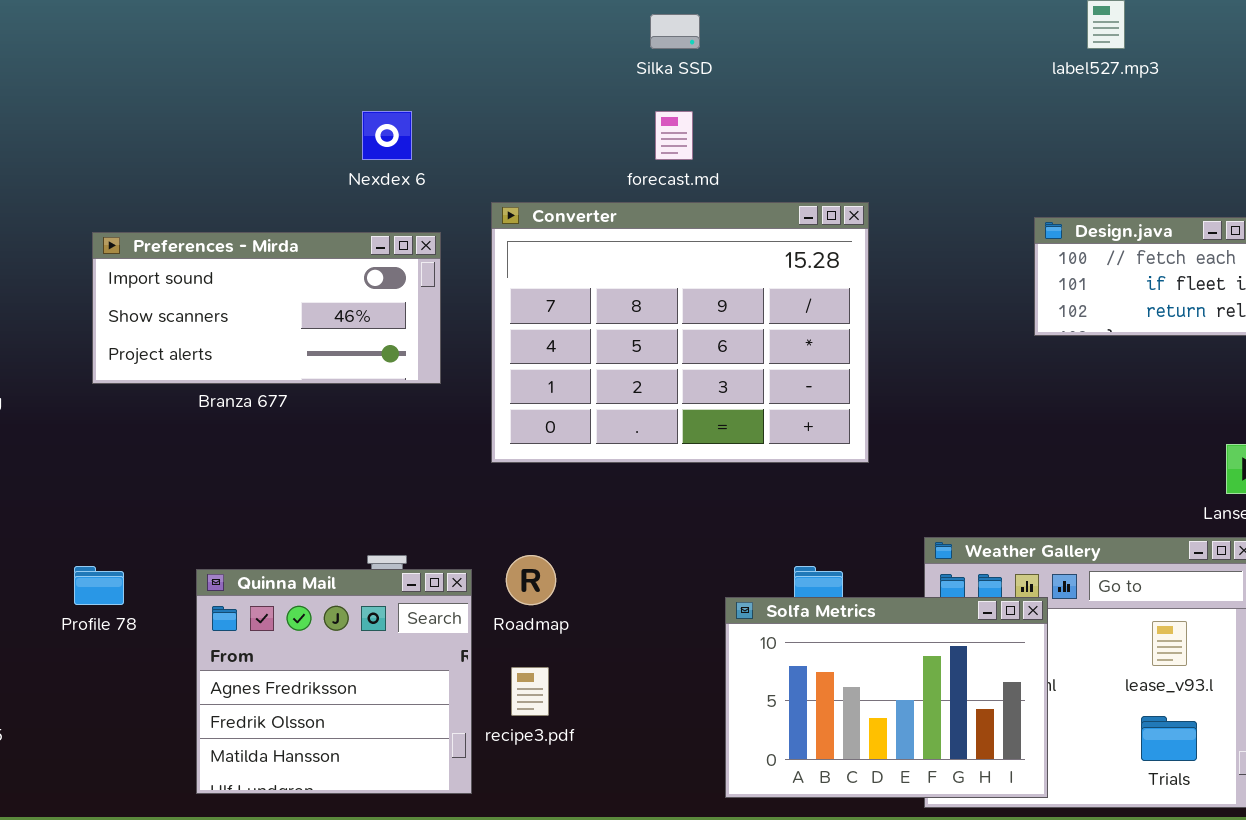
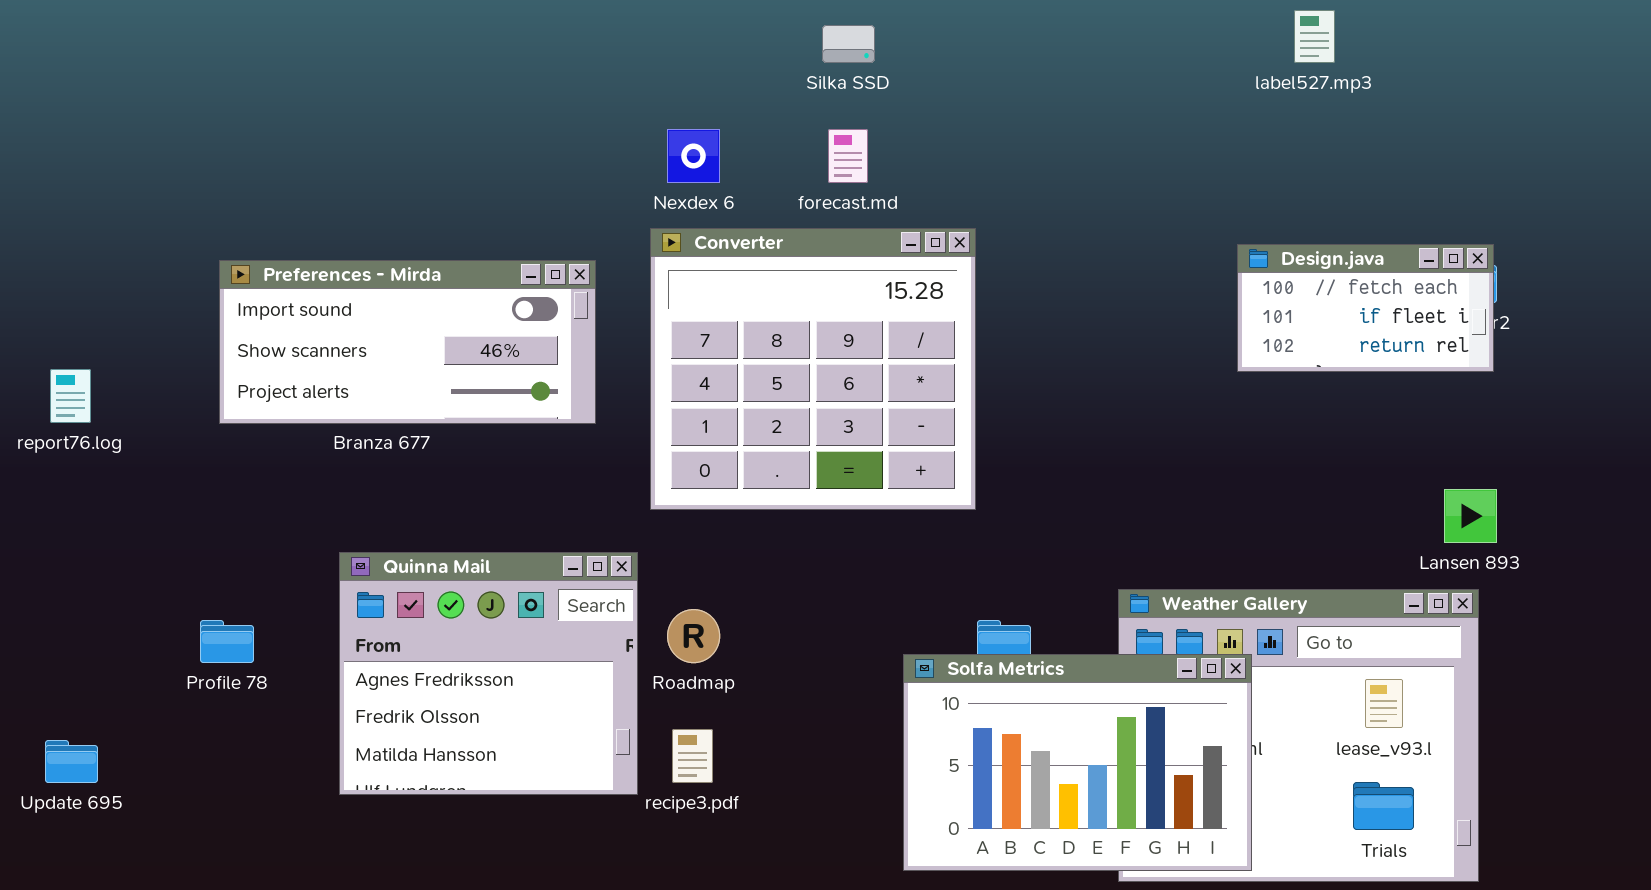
Nexdex 6: [362,111,412,160] -> [667,129,720,183], moved
Converter: [491,202,869,463] -> [650,228,976,510], resized
Quinna Mail: [196,569,472,794] -> [339,552,638,795], moved

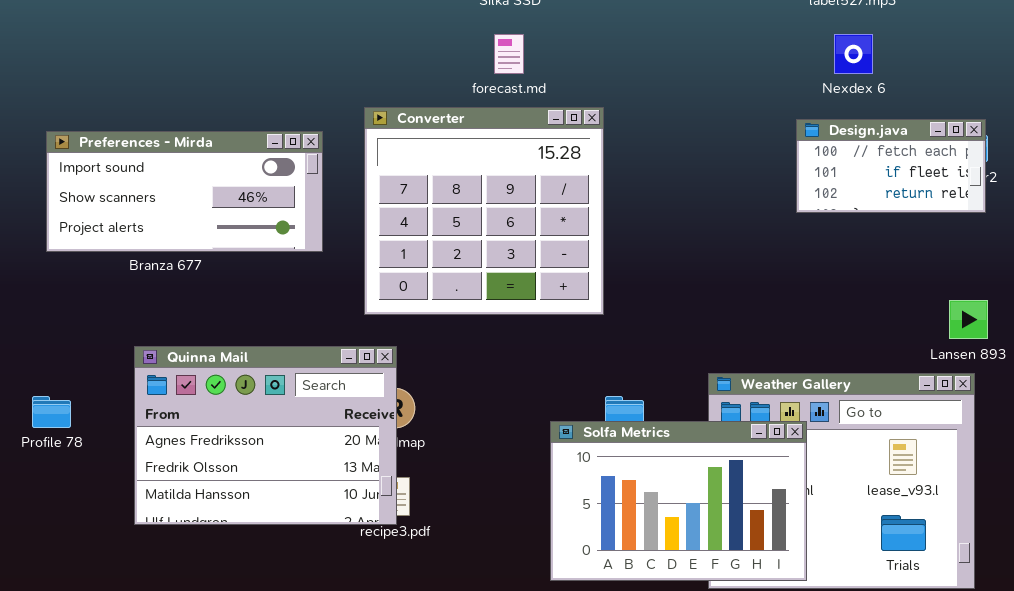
Nexdex 6: [667,129,720,183] -> [834,34,873,74], moved
Quinna Mail: [339,552,638,795] -> [134,346,397,525], resized

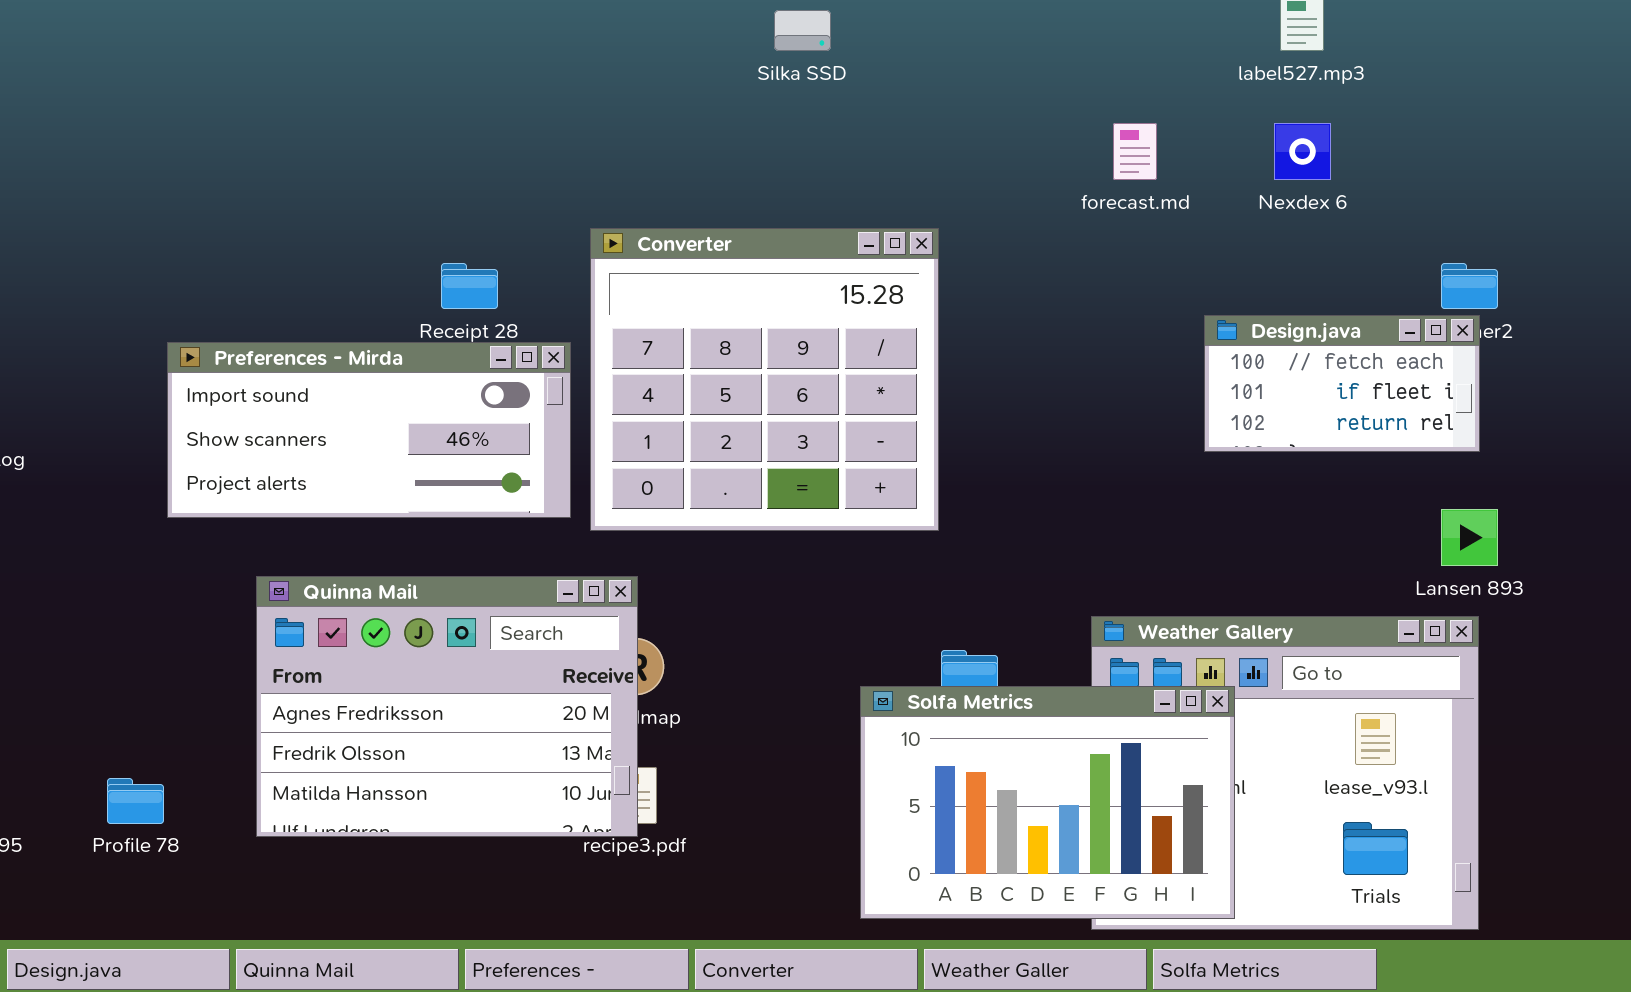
forecast.md: [494,34,524,74] -> [1113,123,1157,180], moved
Design.java: [796,119,986,213] -> [1204,315,1480,452], moved
Preferences - Mirda: [46,131,323,252] -> [167,342,571,518], moved
Profile 78: [32,396,71,428] -> [107,778,164,824], moved

